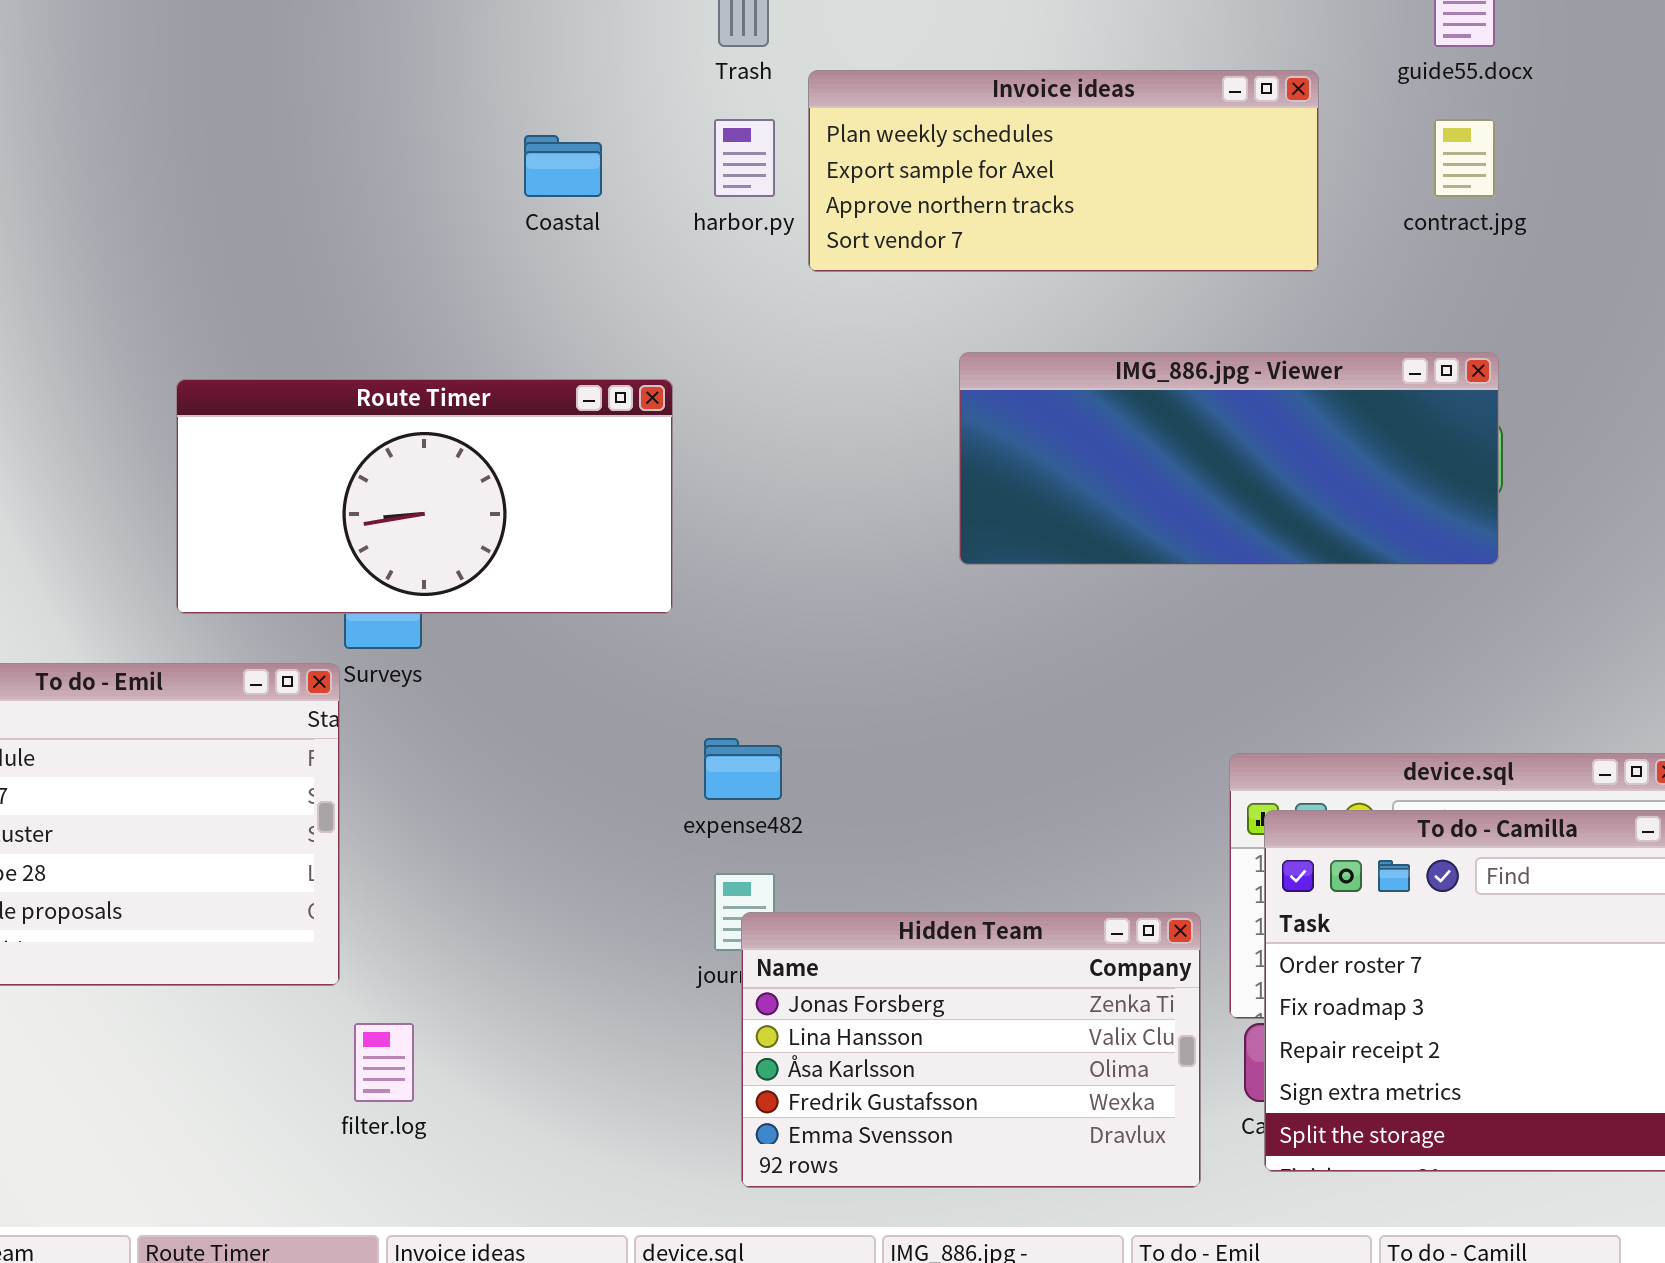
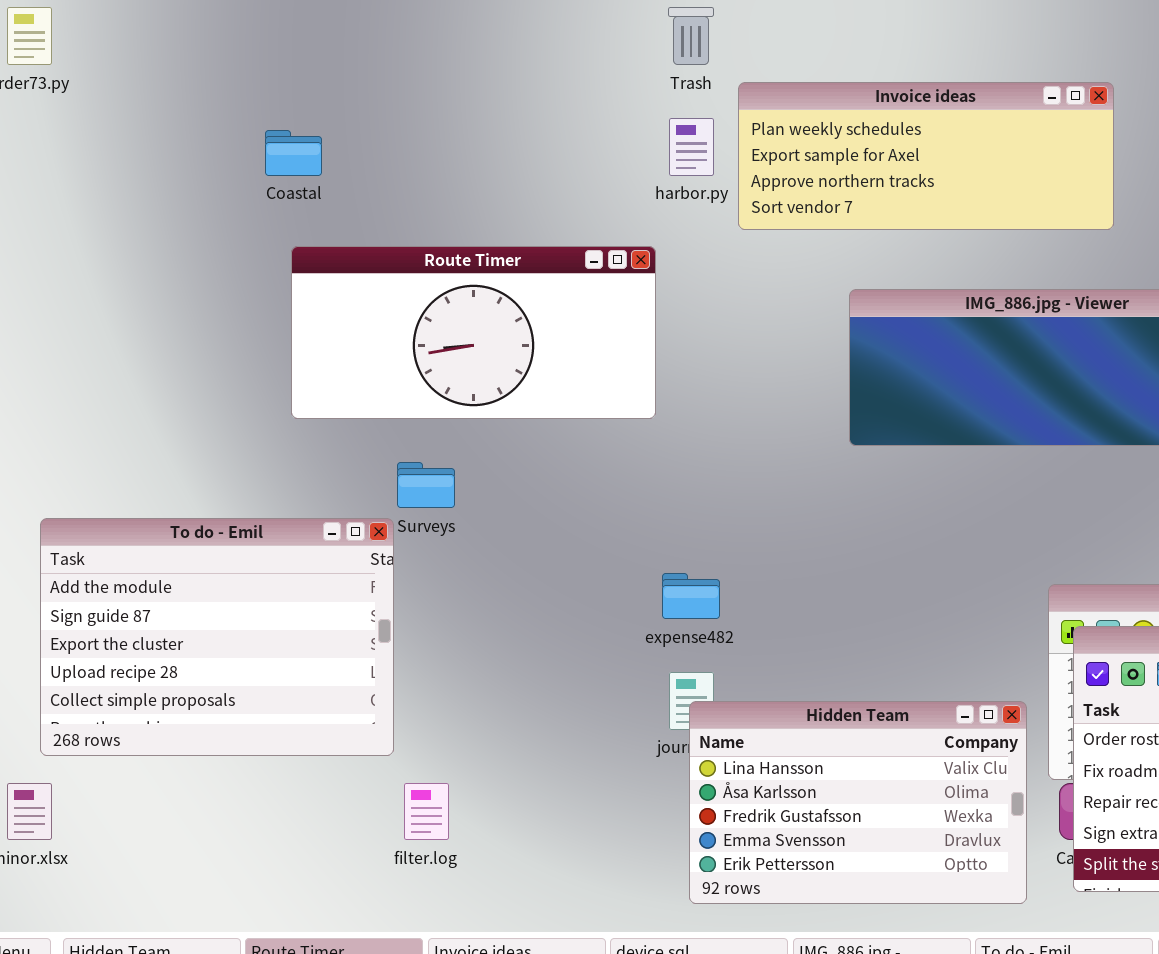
Coastal: [524,135,602,197] -> [265,130,322,176], moved
Route Timer: [176,379,673,614] -> [291,246,656,419], moved
Hidden Team: [741,912,1201,1188] -> [689,701,1027,904], scrolled down 1 row

